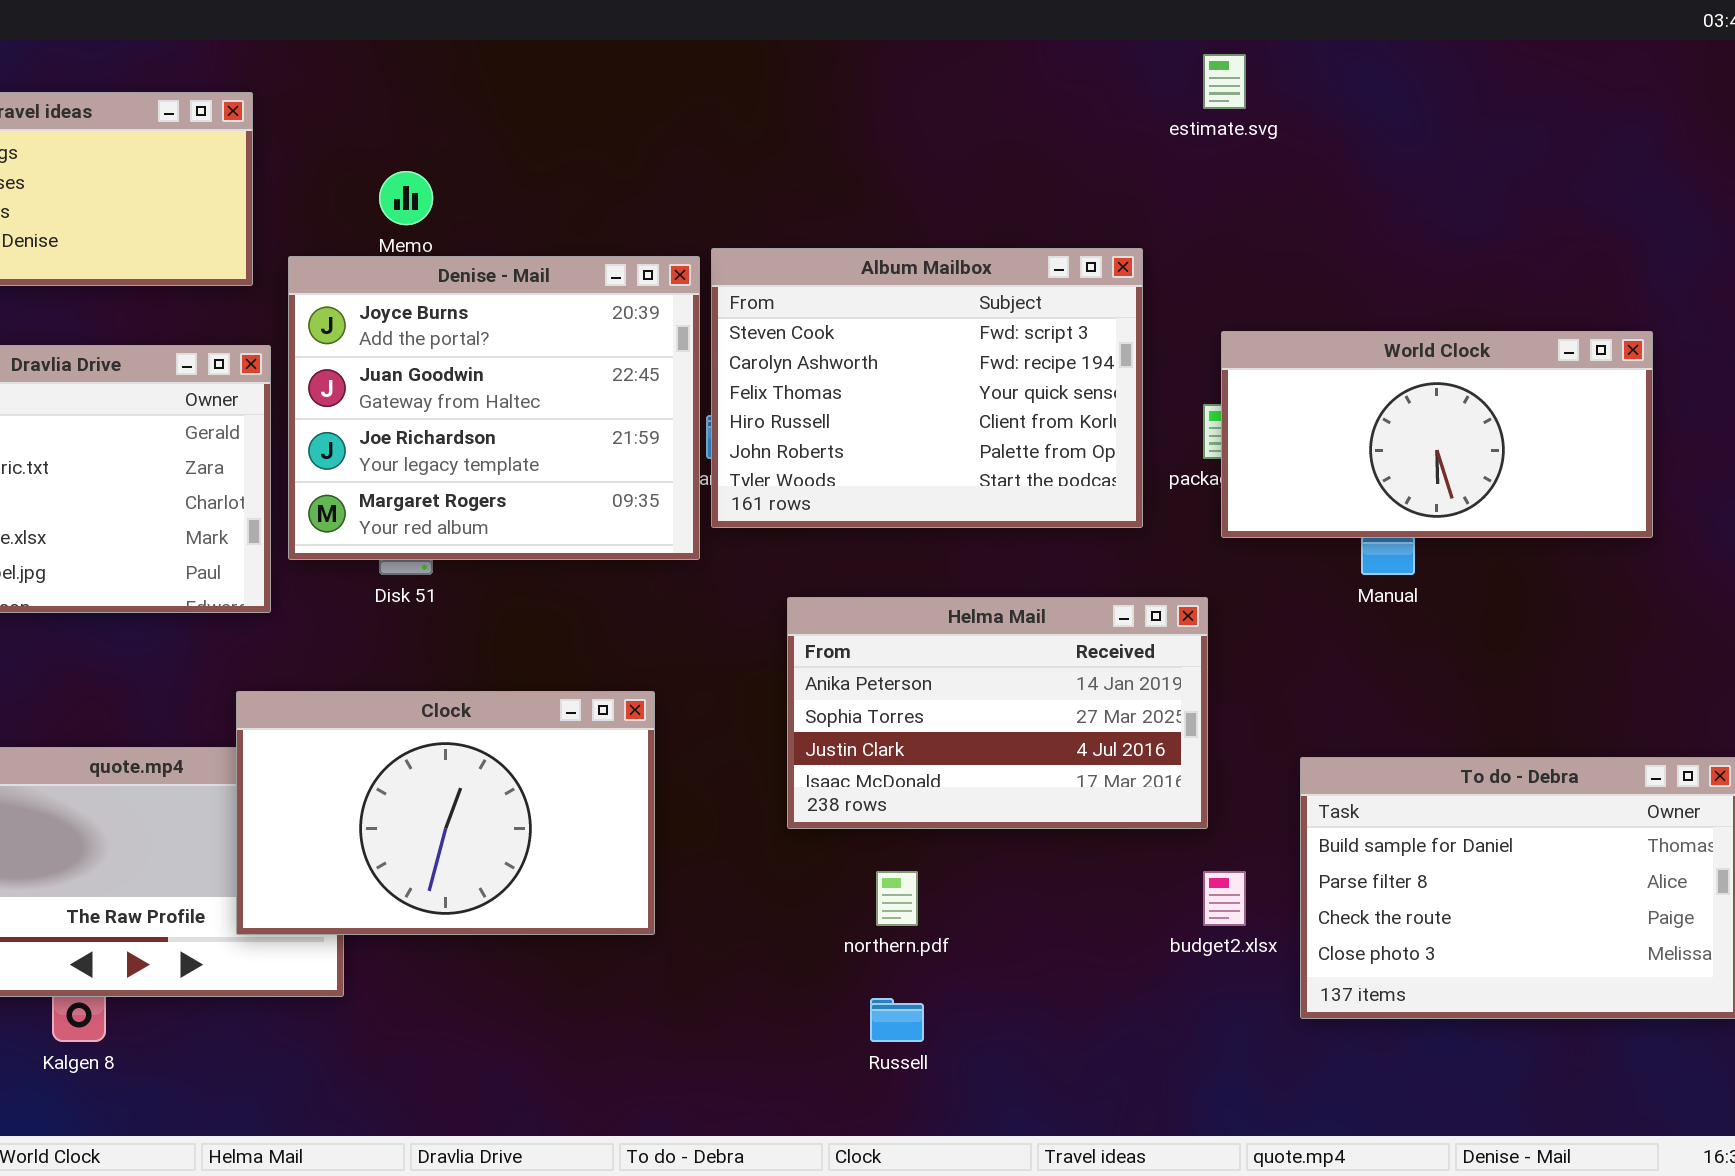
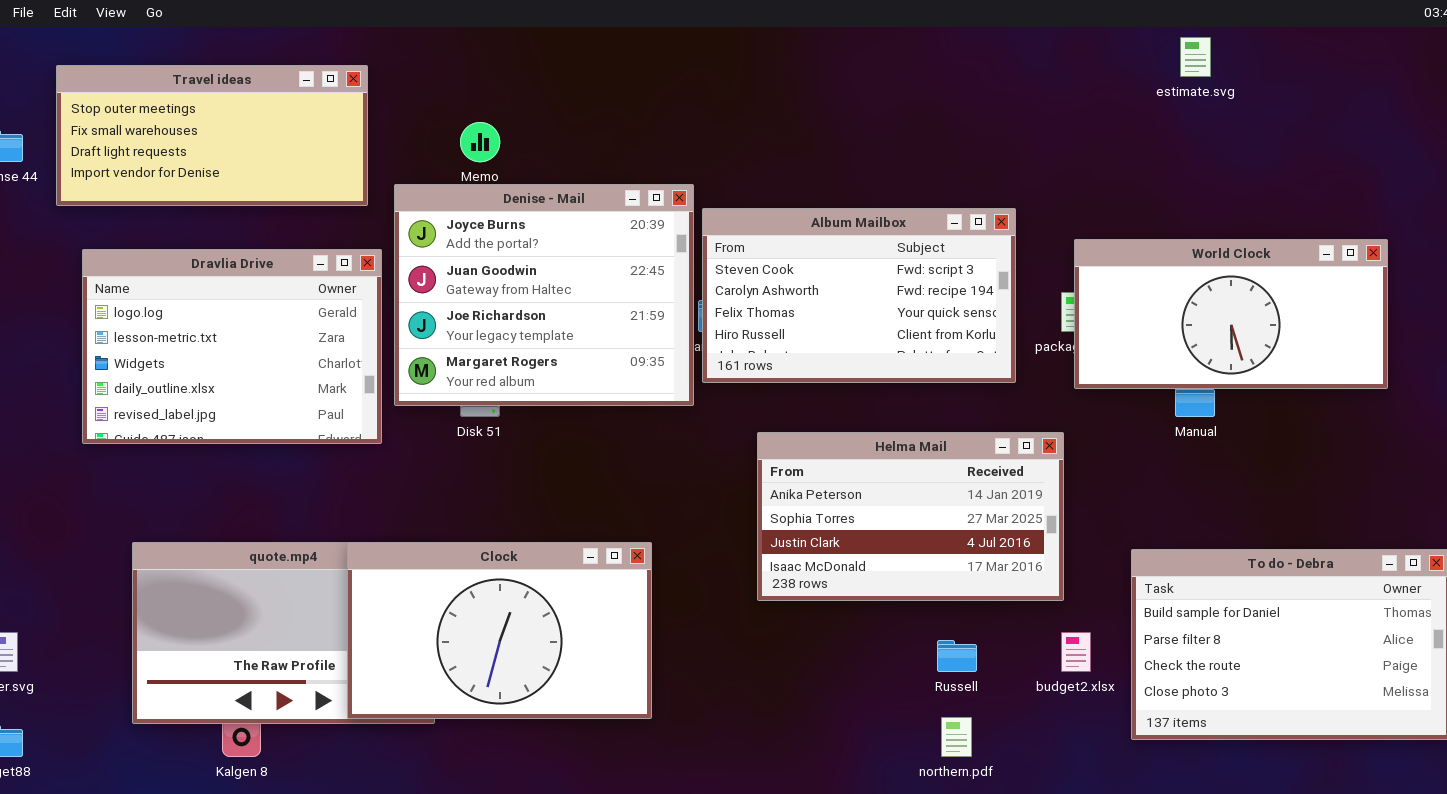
estimate.svg: [1203,54,1246,109] -> [1180,37,1211,77], moved
Album Mailbox: [711,248,1143,528] -> [702,208,1016,383], resized
Clock: [236,691,655,935] -> [347,542,652,719], moved
northern.pdf: [876,871,918,926] -> [941,717,972,757], moved
Russell: [870,998,924,1042] -> [937,640,977,672], moved

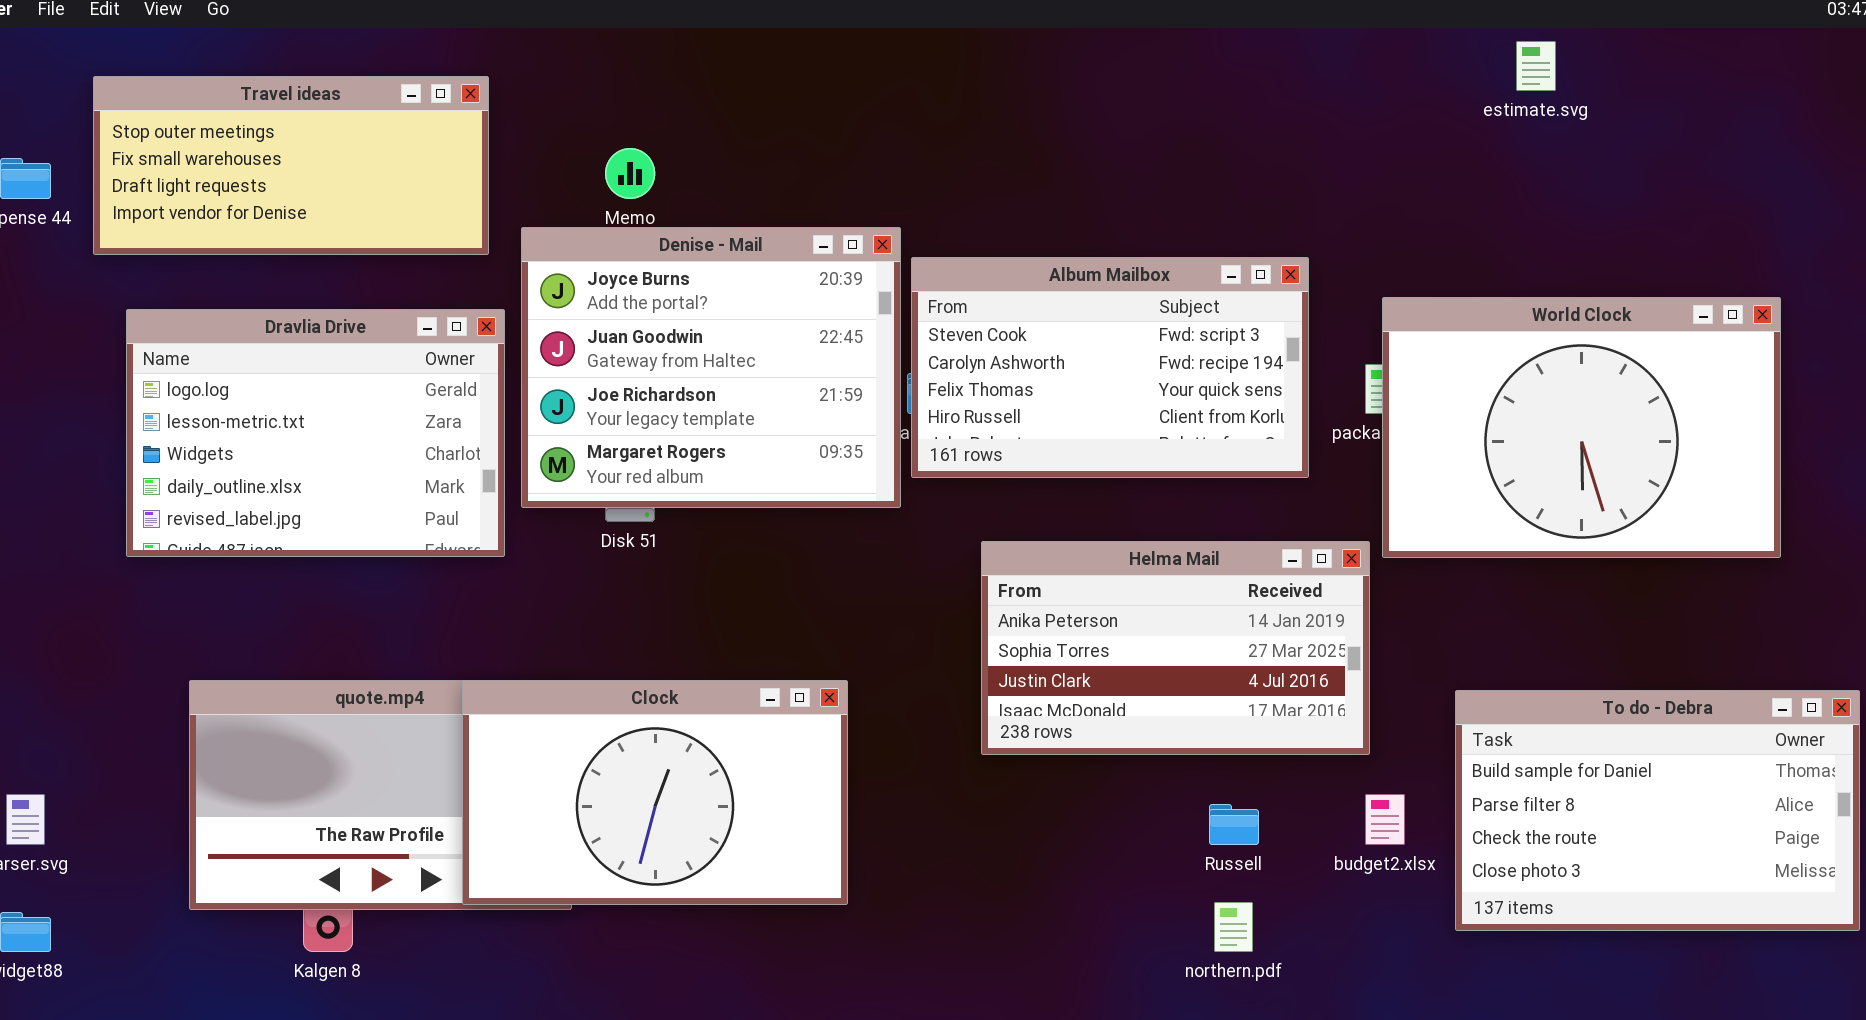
World Clock: [1074,239,1388,389] -> [1382,297,1781,558], resized

